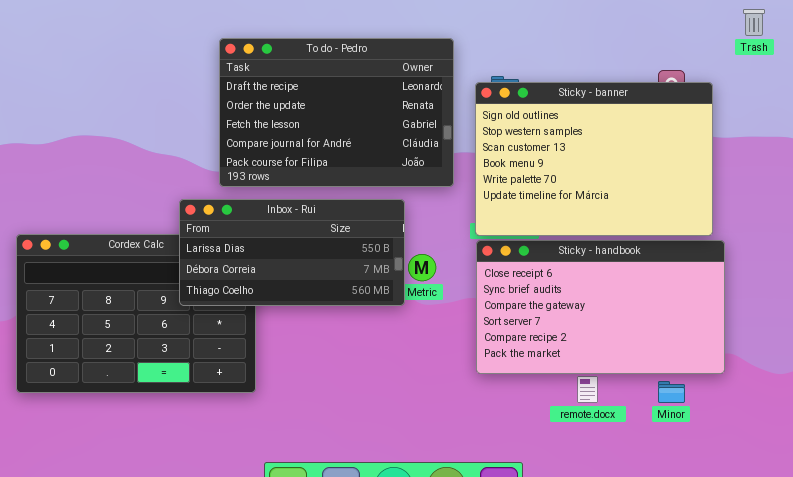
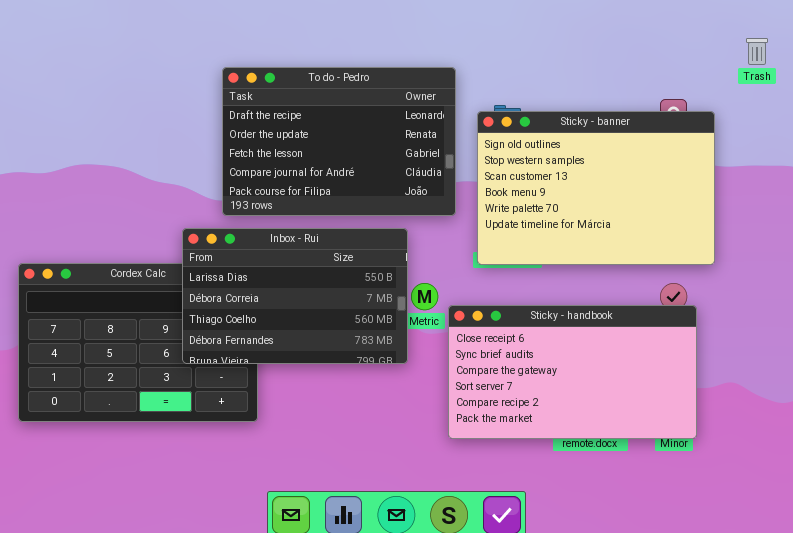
Inbox - Rui: [179,199,405,306] -> [182,228,408,364], resized
Sticky - handbook: [476,240,725,374] -> [448,305,697,439], moved

